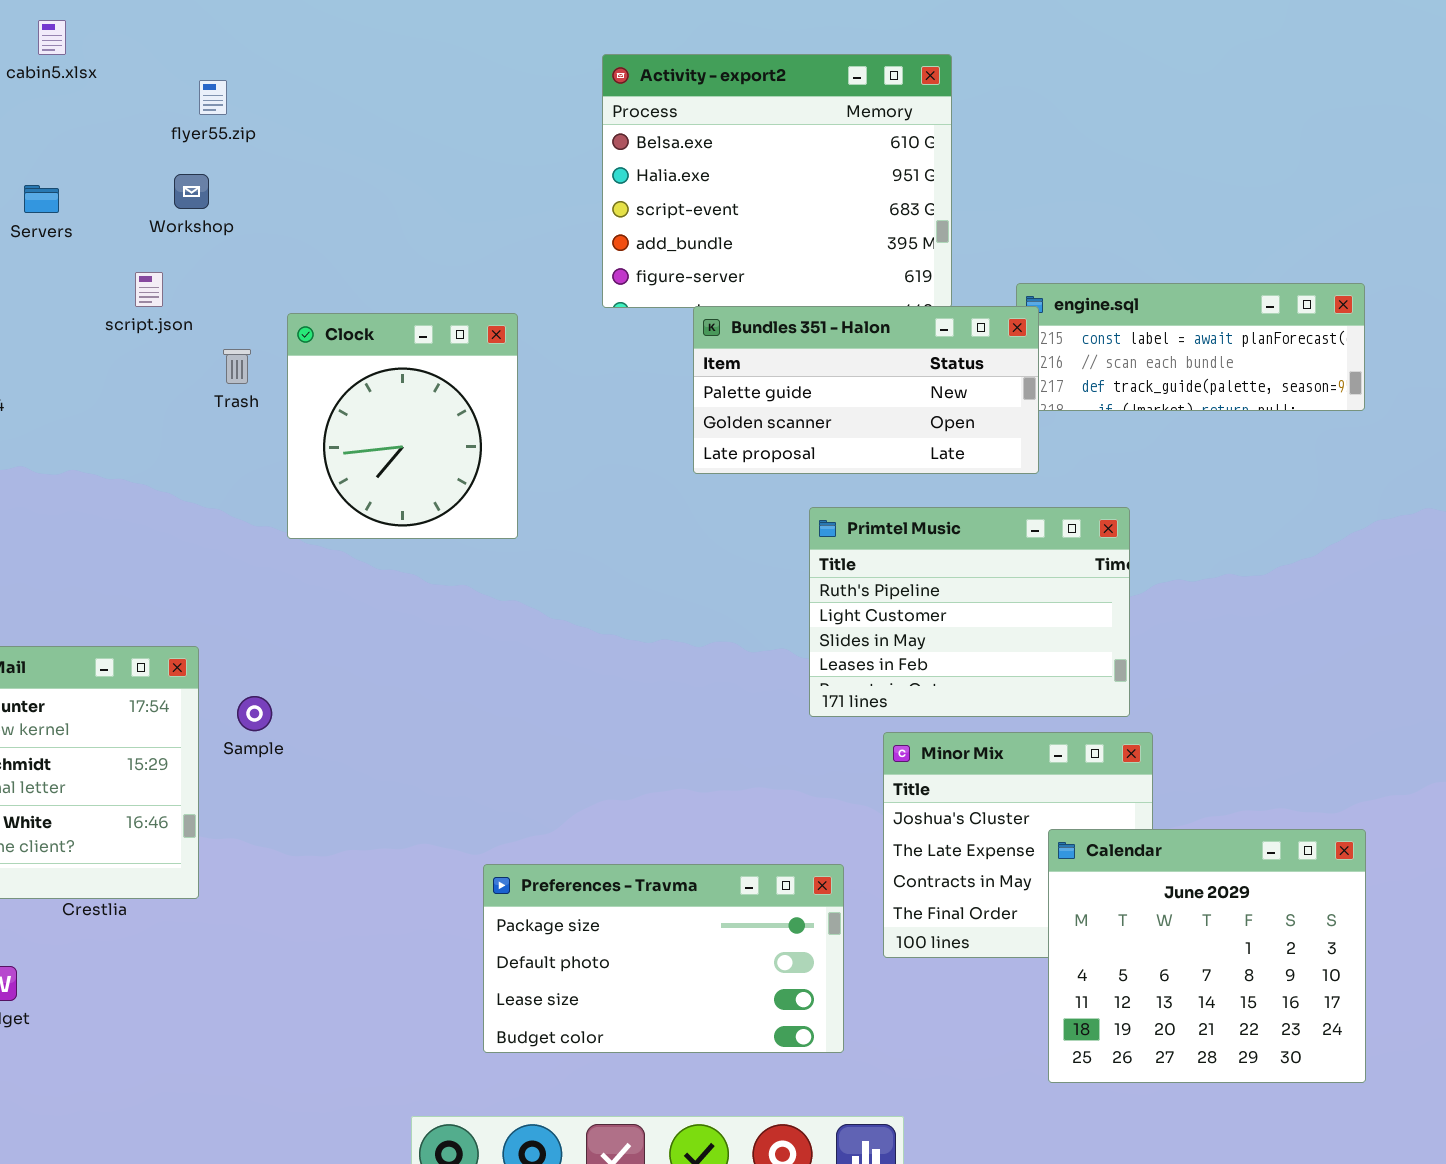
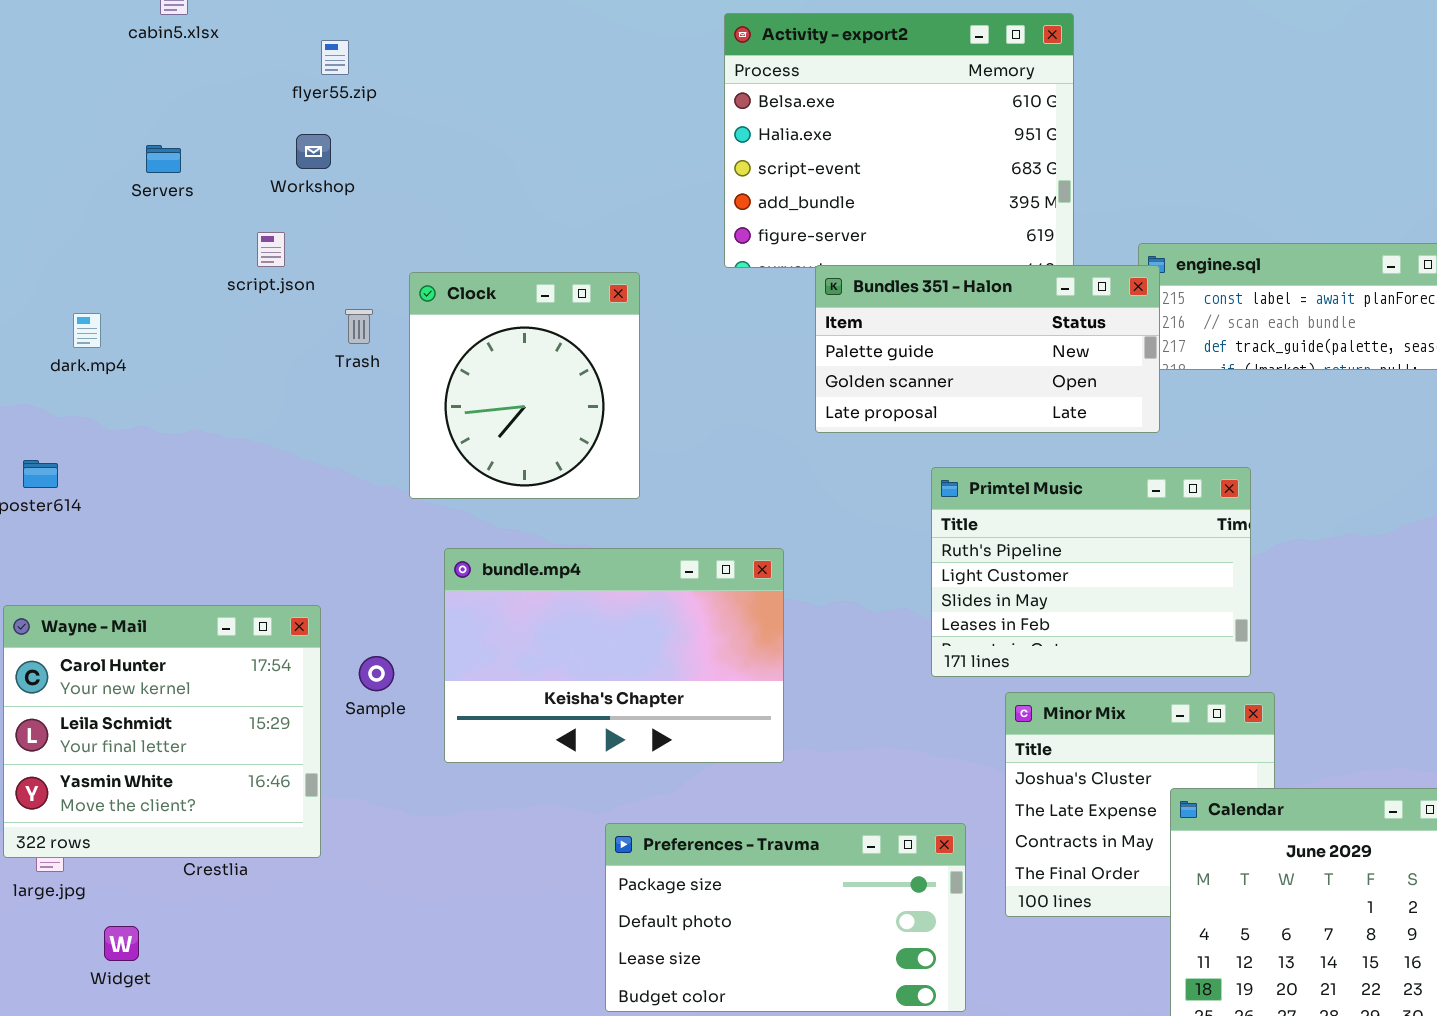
bundle.mp4: none -> [444,548,784,763], opened

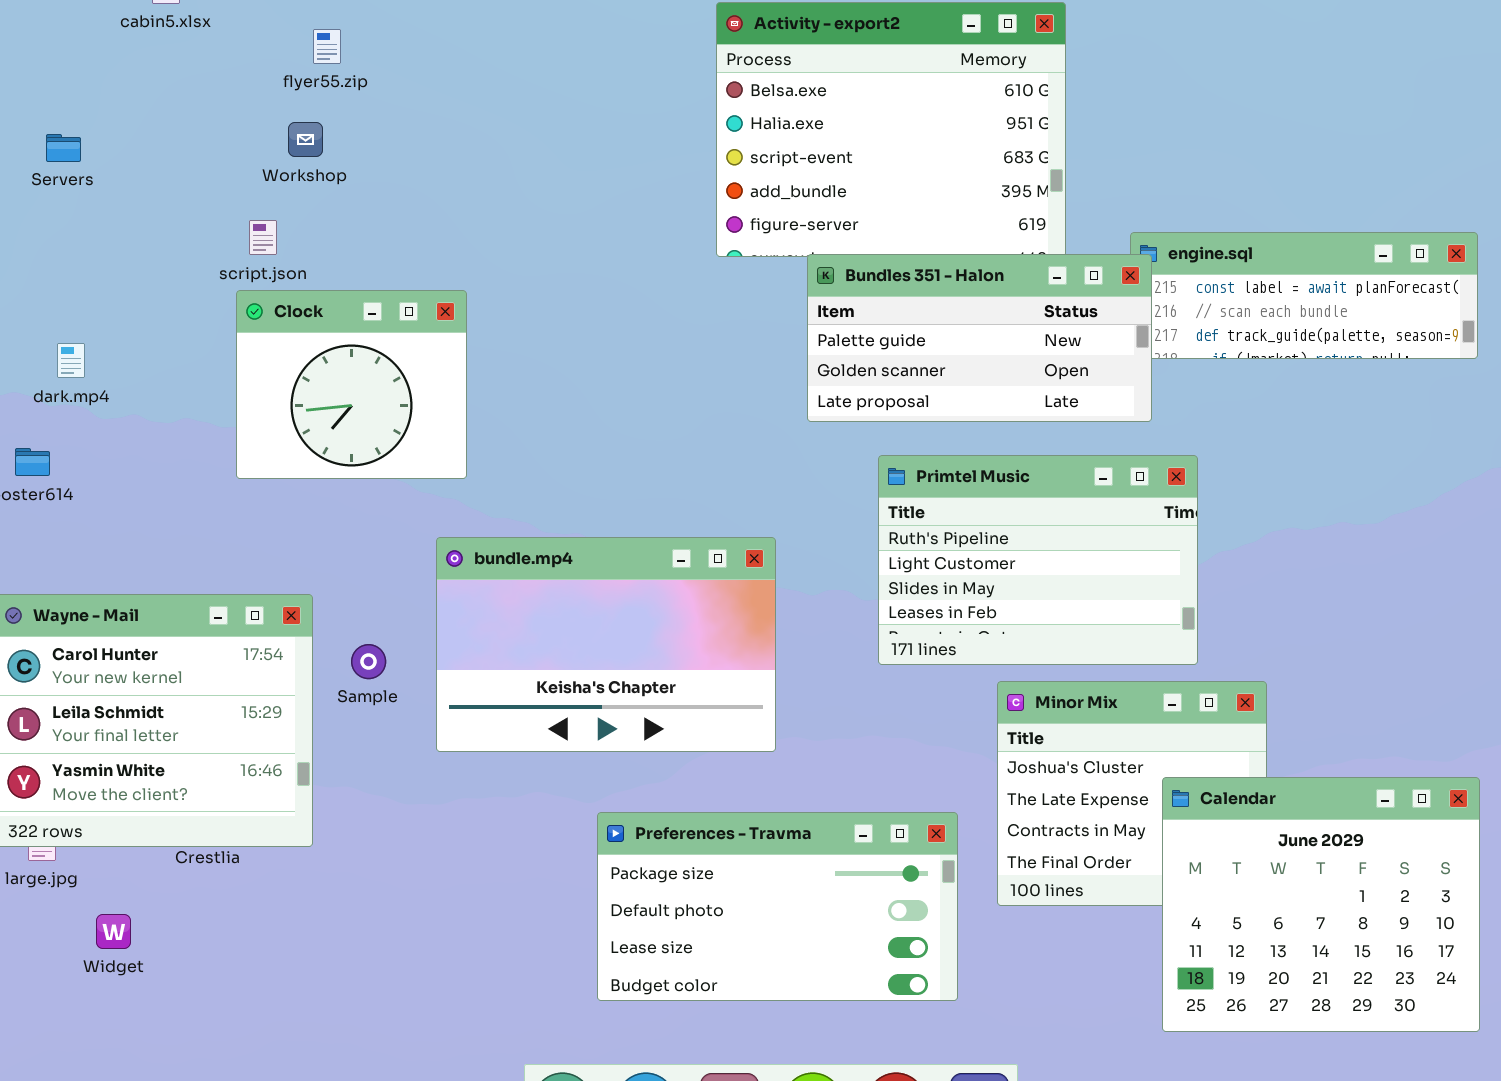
Servers: [146,145,181,173] -> [46,134,81,162], moved
Clock: [409,272,640,499] -> [236,290,467,479], moved, resized
dark.mp4: [73,313,101,348] -> [57,343,85,378], moved
Primtel Music: [931,467,1251,677] -> [878,455,1198,665], moved

